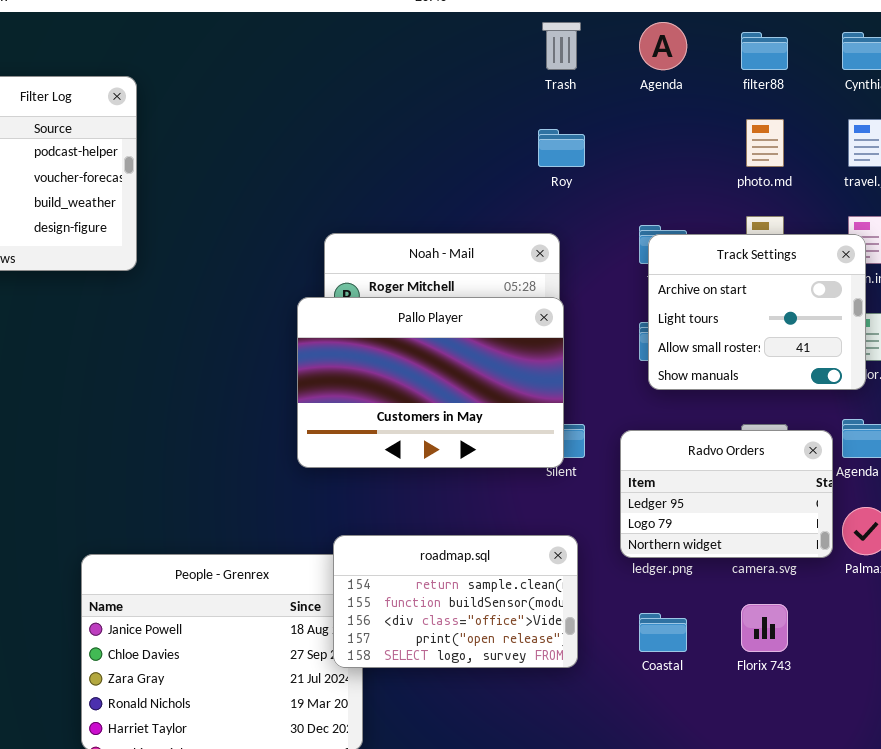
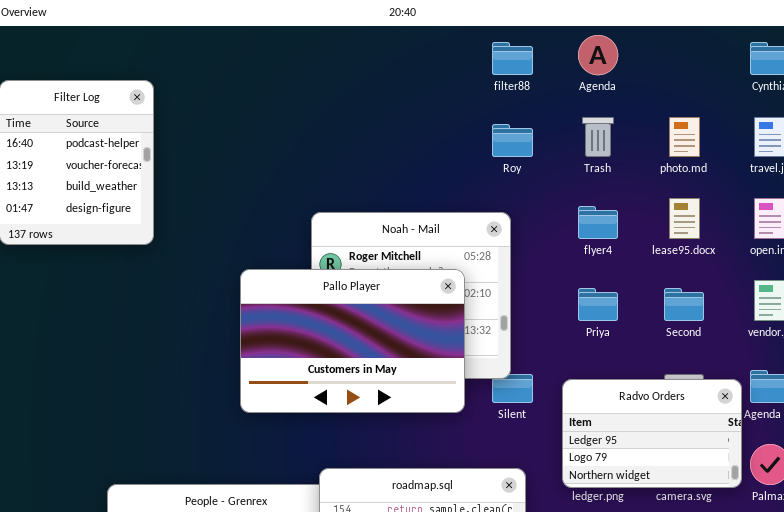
Trash: [542,22,581,70] -> [582,117,614,157], moved
filter88: [741,32,788,70] -> [492,42,533,75], moved
Track Settings: [648,234,866,390] -> none, closed
Pallo Player: [297,297,564,468] -> [240,269,465,413], moved

